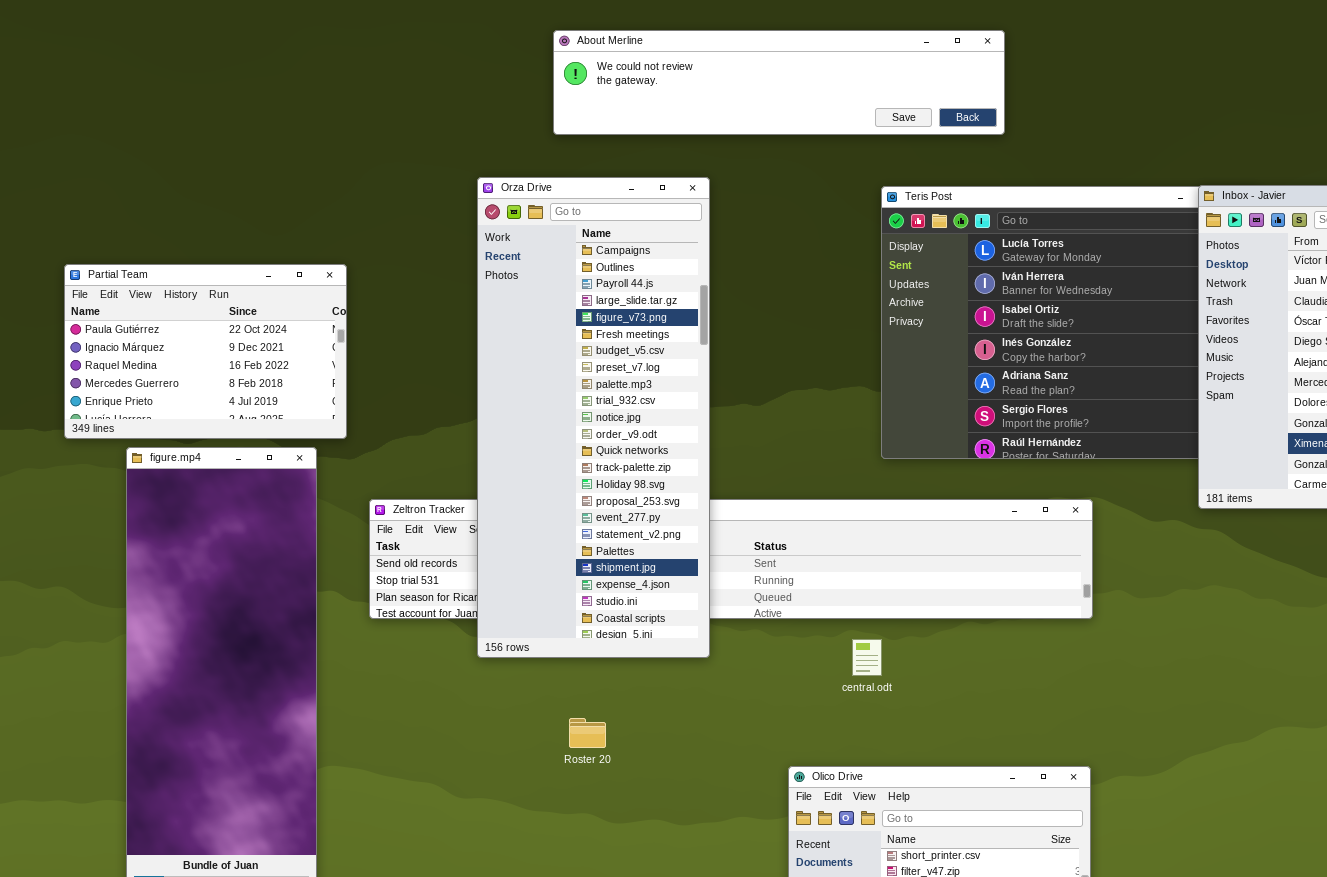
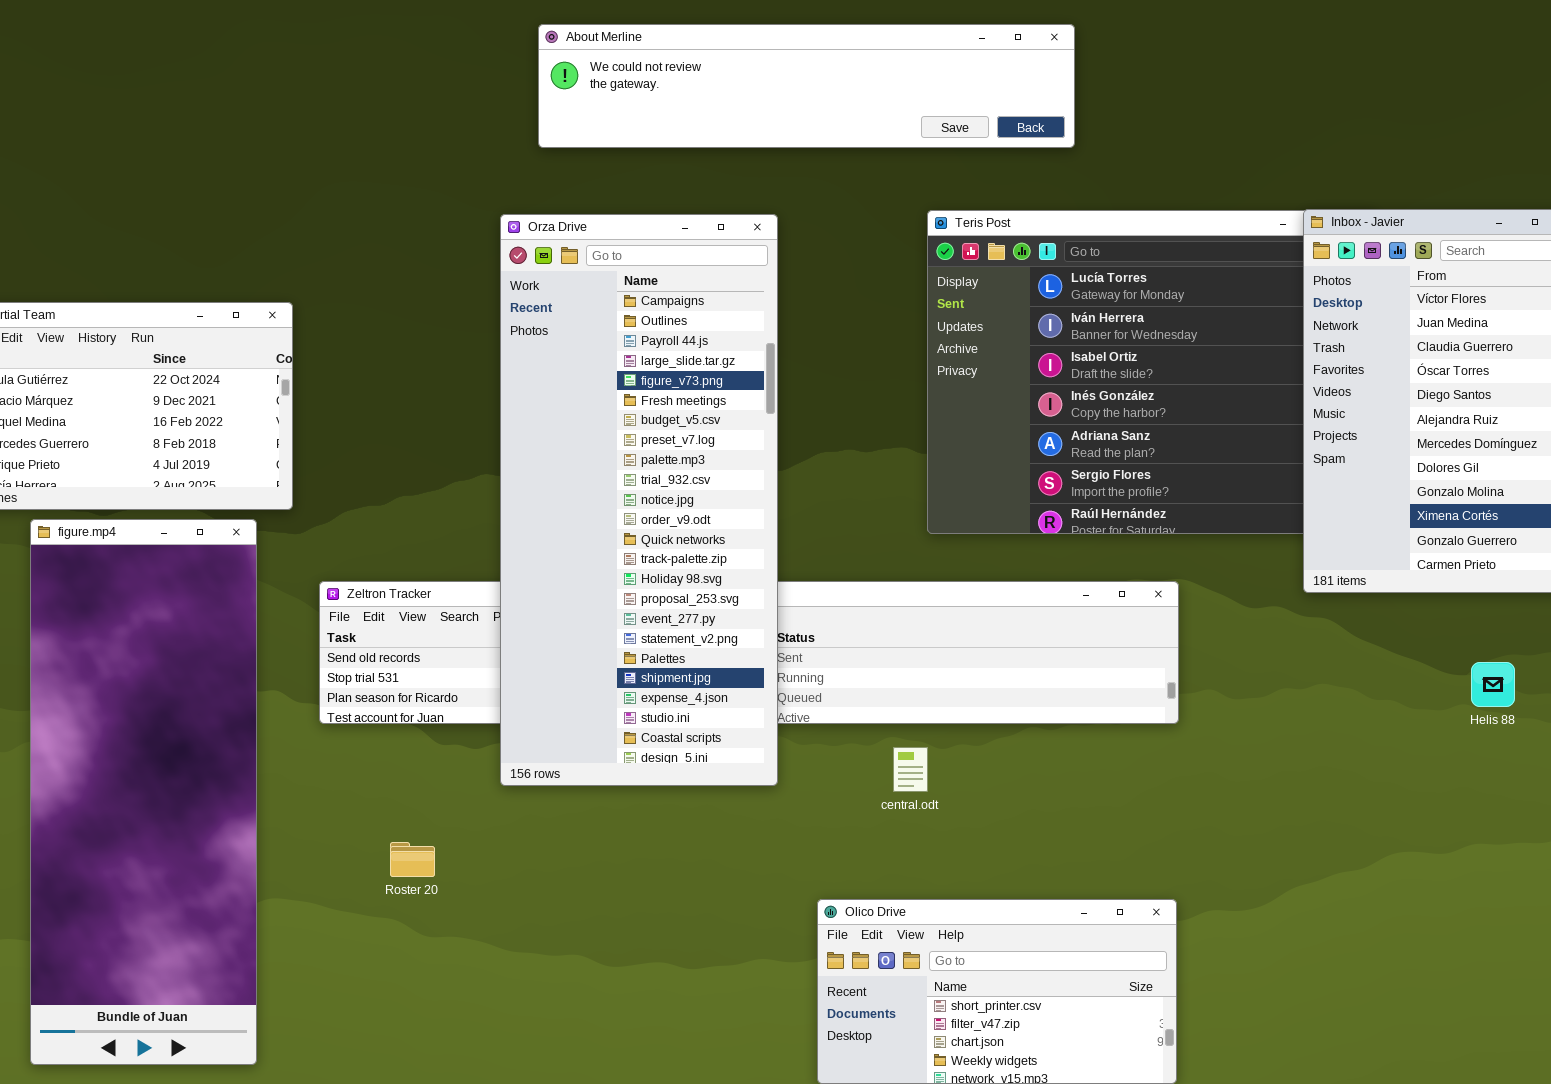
Orza Drive: [477,177,710,658] -> [500,214,778,786], moved
Roster 20: [569,718,606,748] -> [390,842,435,877], moved

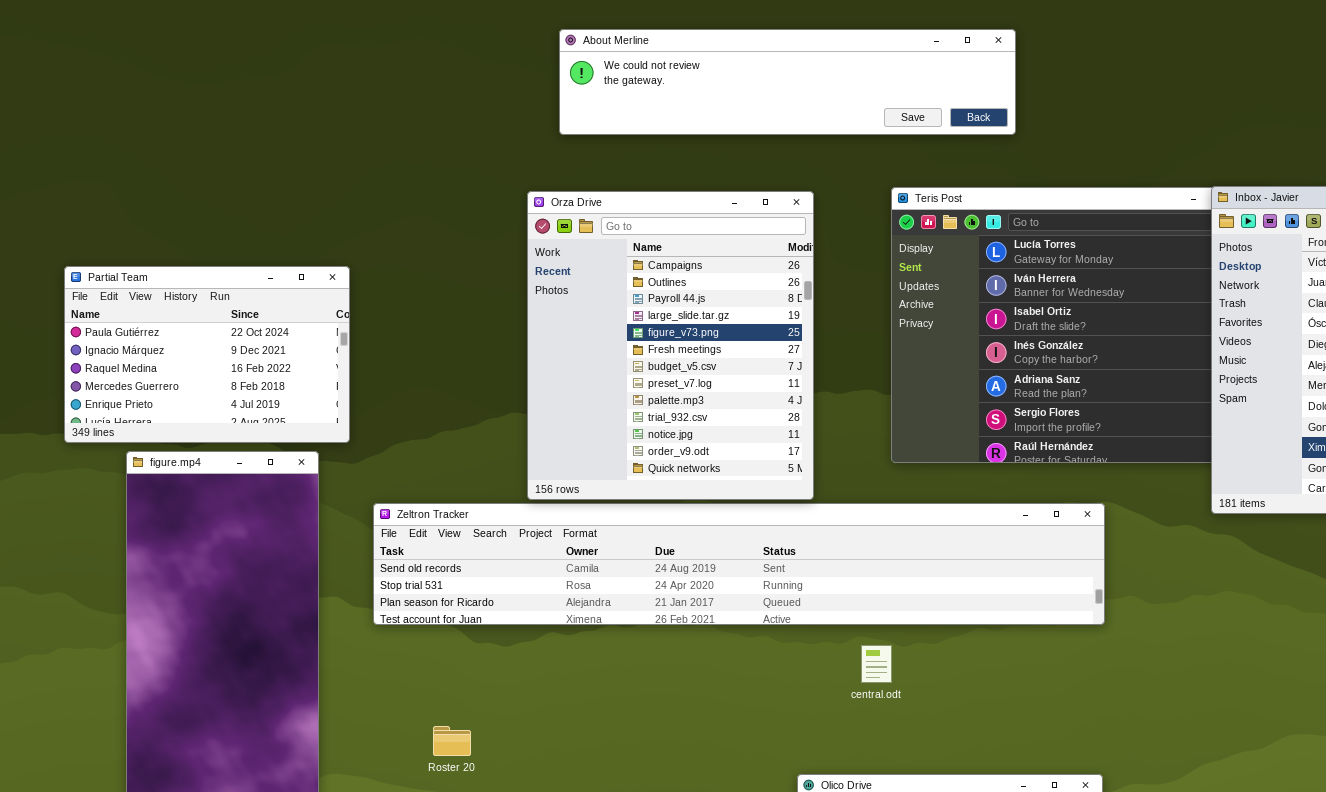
Orza Drive: [500,214,778,786] -> [527,191,814,500], resized

